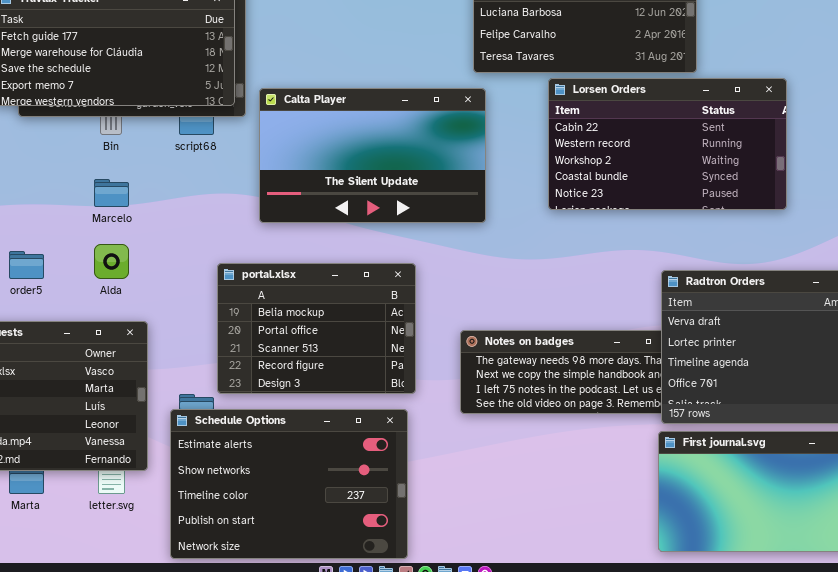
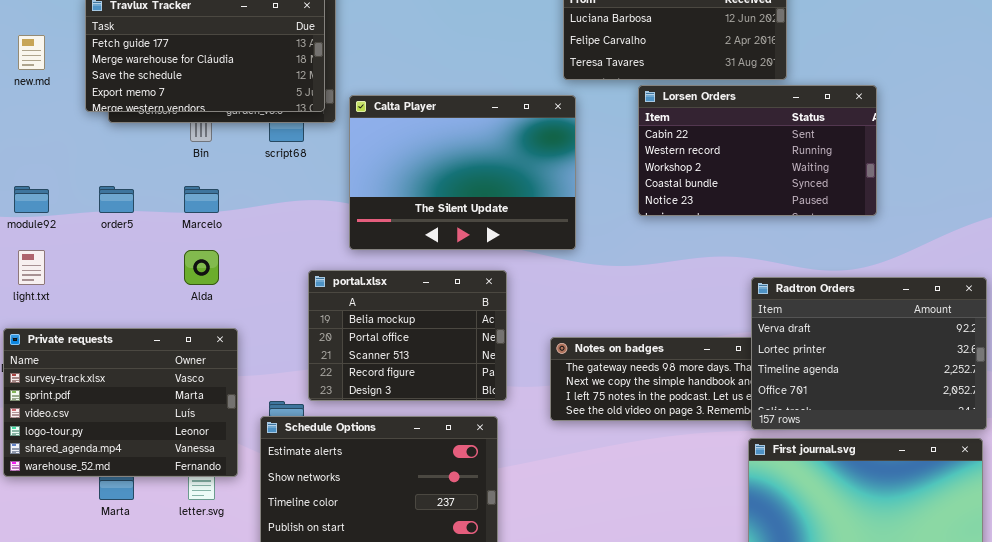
Calta Player: [259,88,486,223] -> [349,95,576,250], resized
order5: [9,251,44,279] -> [99,186,134,213], moved

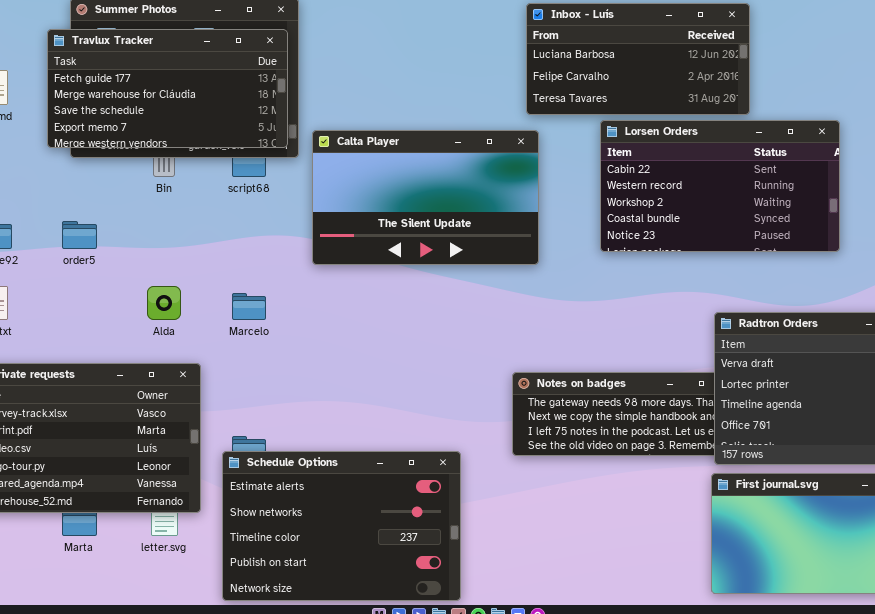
Calta Player: [349,95,576,250] -> [312,130,539,265], resized
Marcelo: [184,186,219,213] -> [232,293,266,320], moved
portal.xlsx: [308,270,507,401] -> none, closed

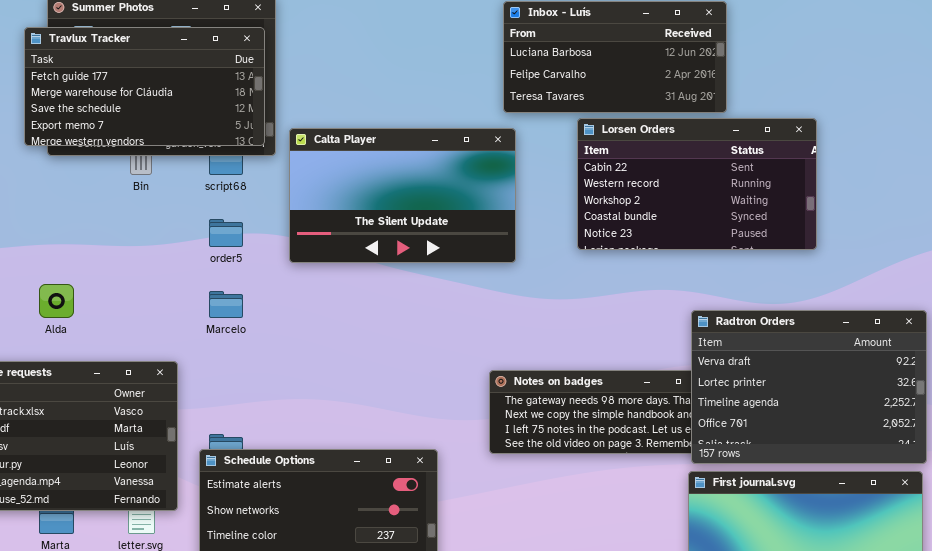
order5: [62,221,97,249] -> [209,219,243,247], moved
Alda: [147,286,181,320] -> [39,284,74,318], moved

